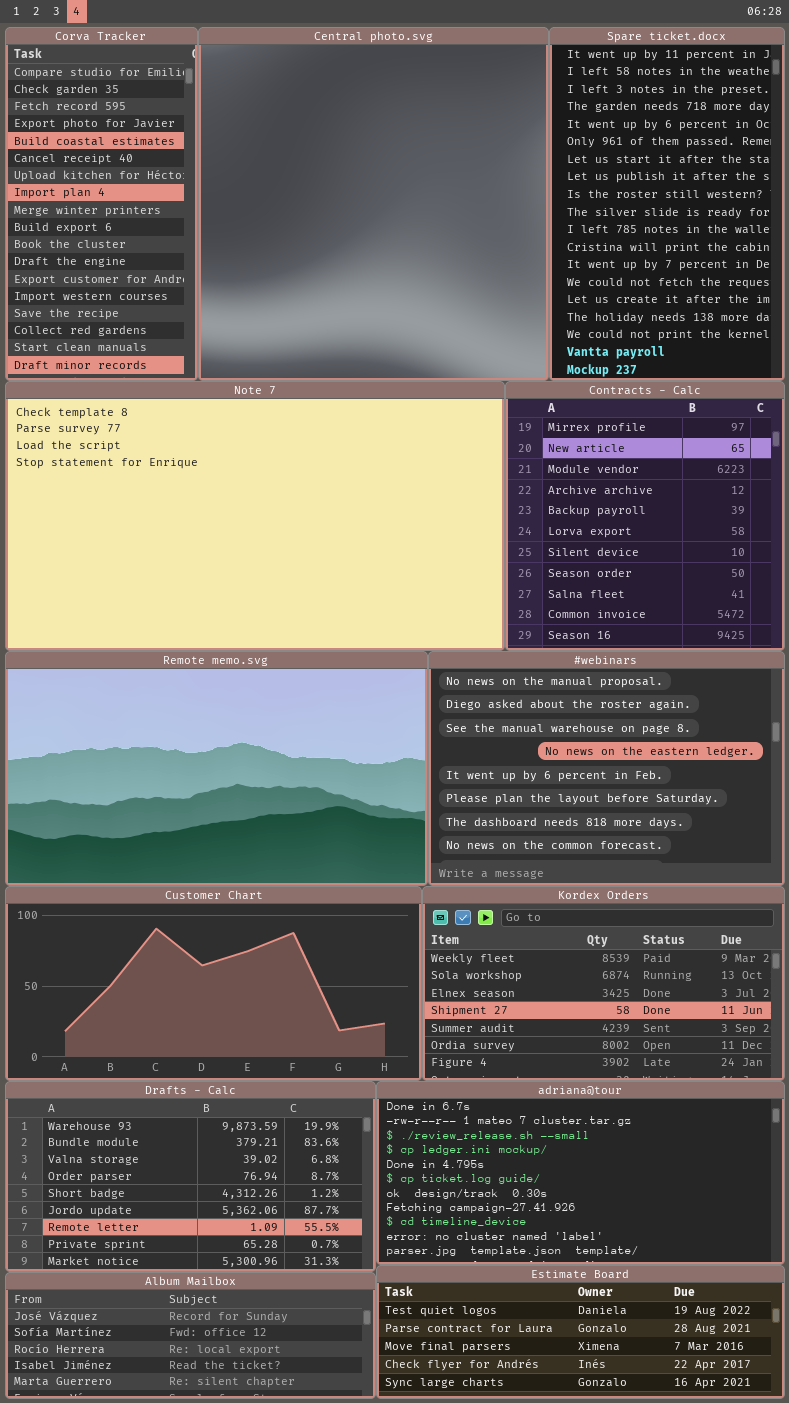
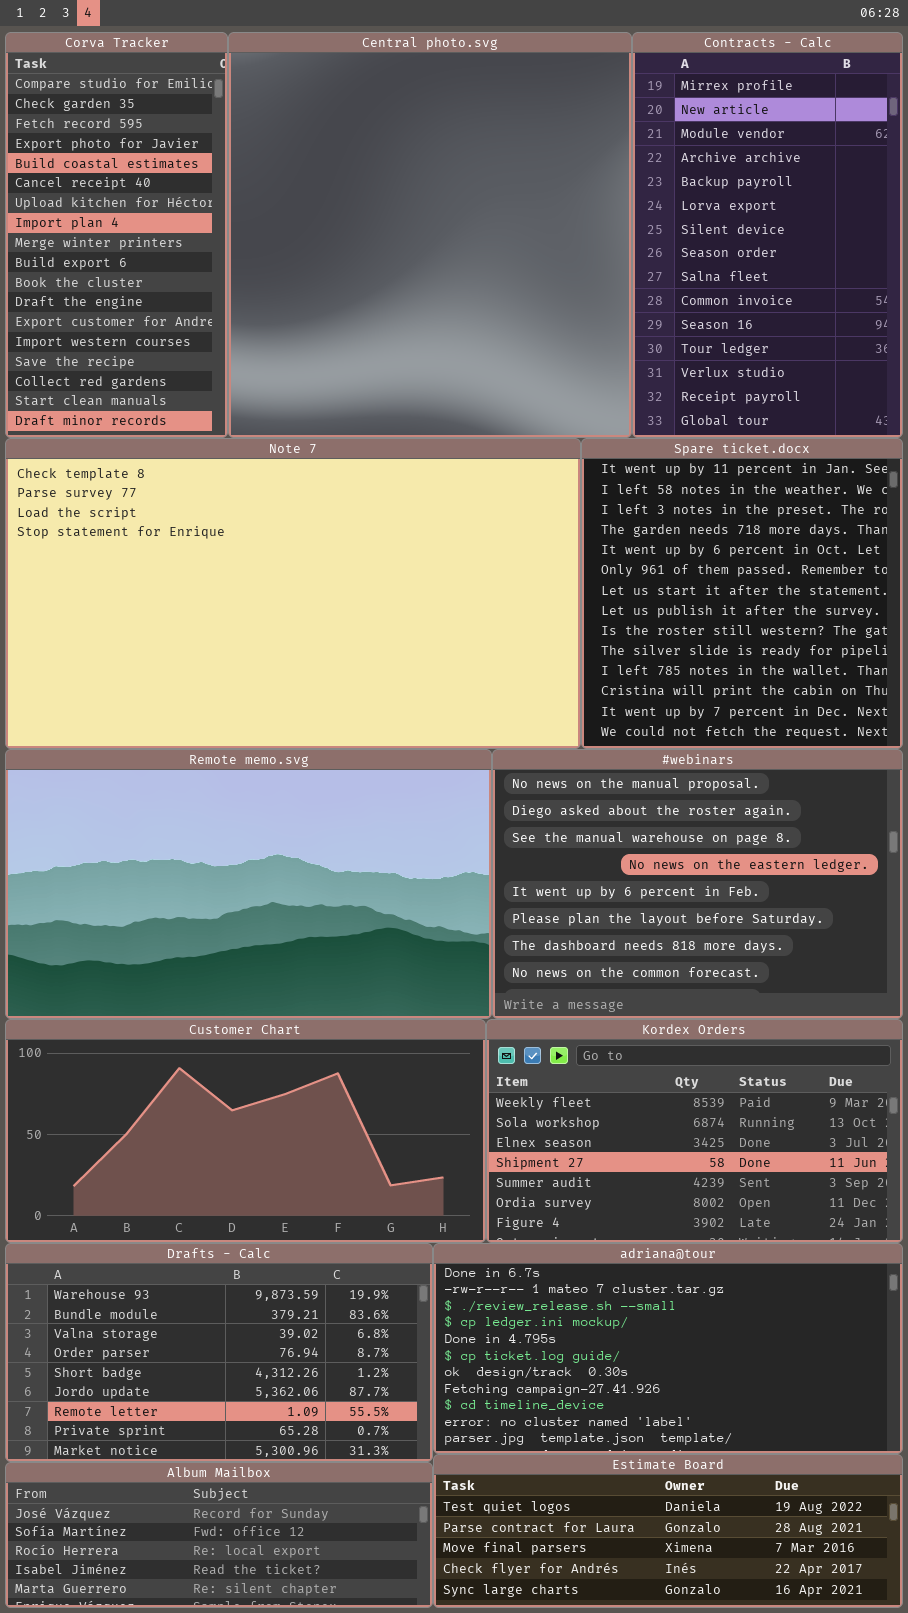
Spare ticket.docx: [549,27,785,381] -> [581,438,903,749], moved, resized
Contracts - Calc: [505,381,785,651] -> [632,32,903,438], moved, resized

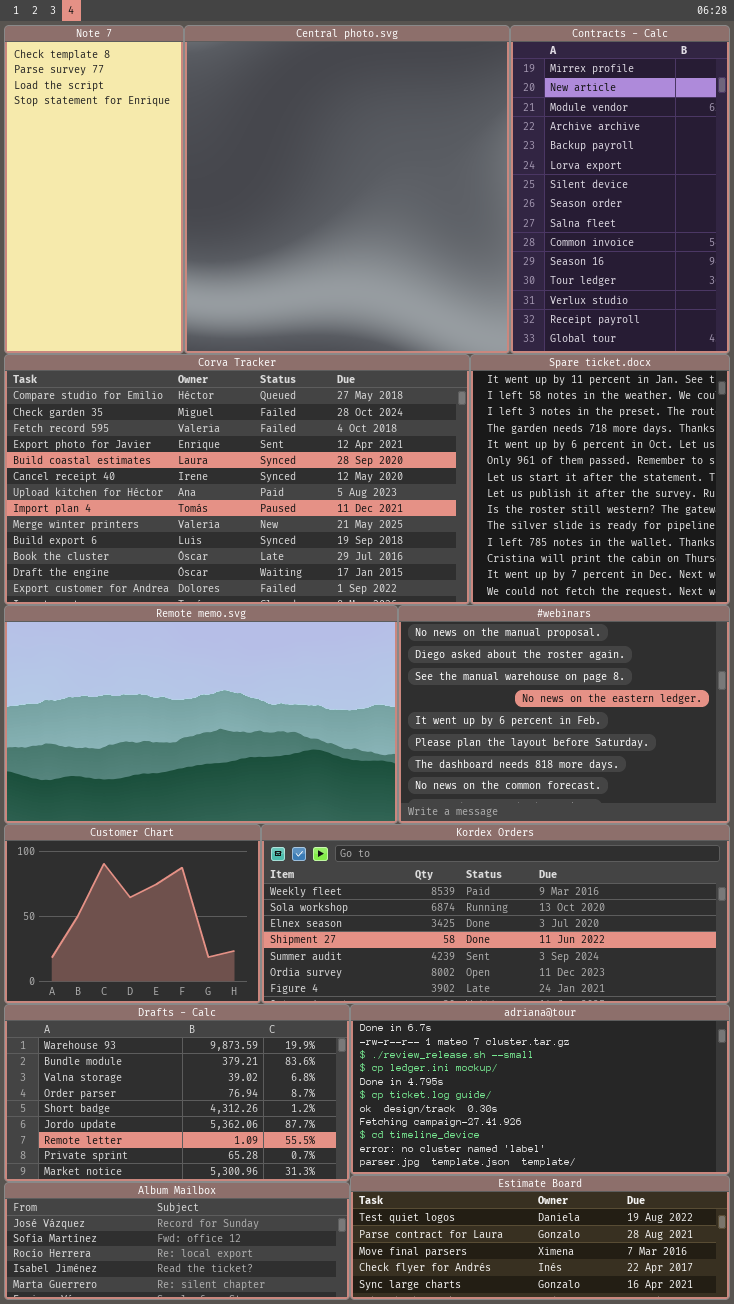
Corva Tracker: [5,32,228,438] -> [4,354,470,605], moved, resized
Note 7: [5,438,581,749] -> [4,25,184,354], moved, resized
Customer Chart: [5,1019,486,1243] -> [4,824,261,1004], resized
Kordex Orders: [486,1019,903,1243] -> [261,824,730,1004], resized

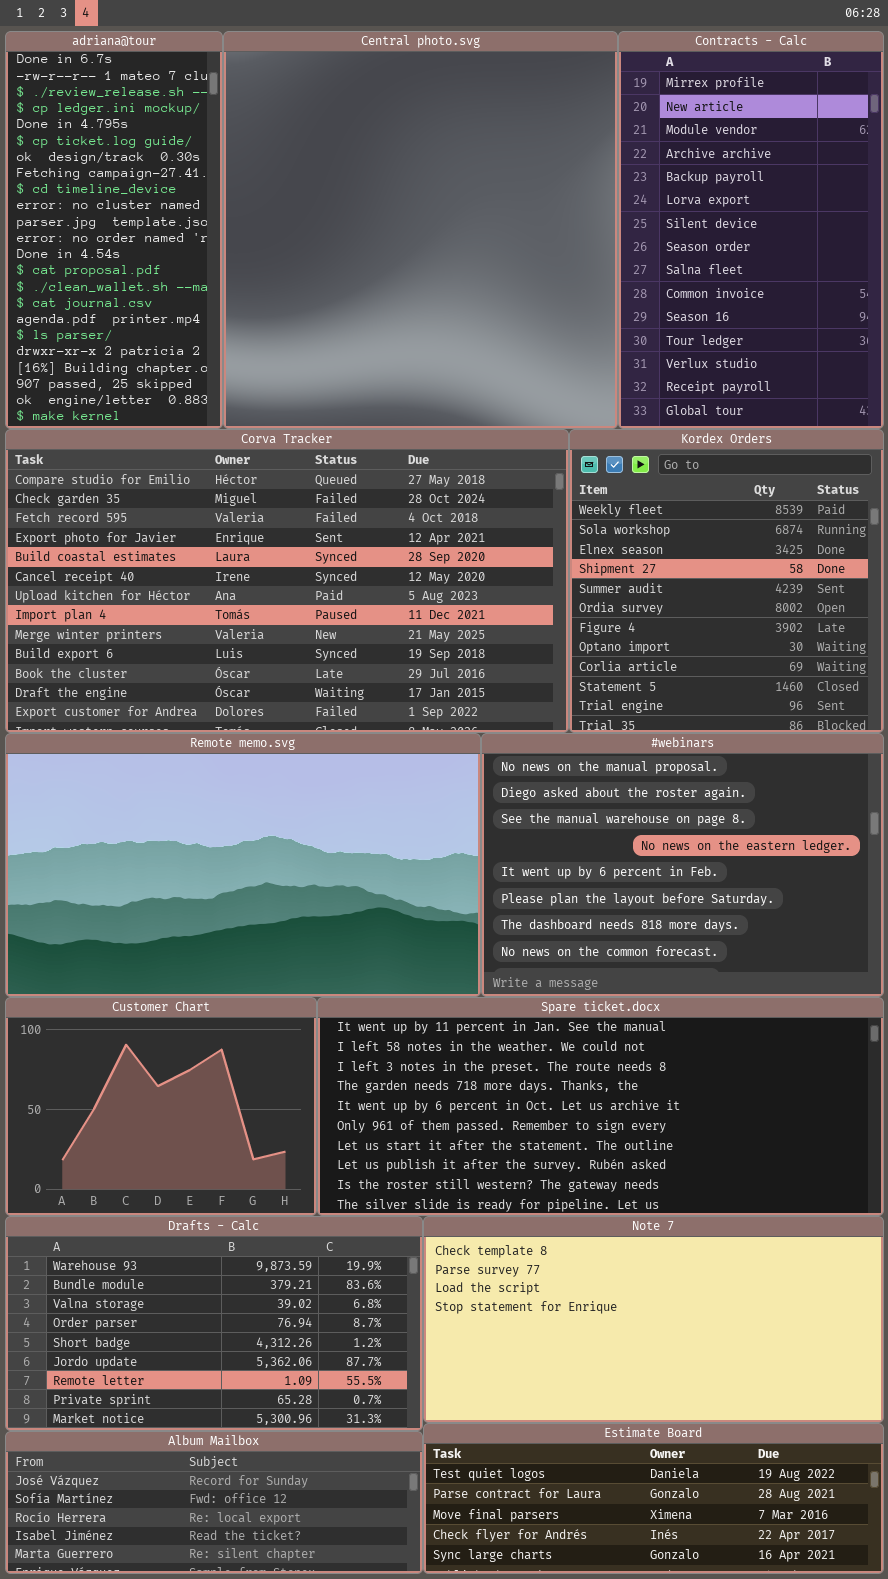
Note 7: [4,25,184,354] -> [423,1216,884,1423], moved, resized
Spare ticket.docx: [470,354,730,605] -> [317,997,884,1216], moved, resized
Kordex Orders: [261,824,730,1004] -> [569,429,884,733], moved, resized
adriana@tour: [350,1004,730,1175] -> [5,31,223,429], moved, resized

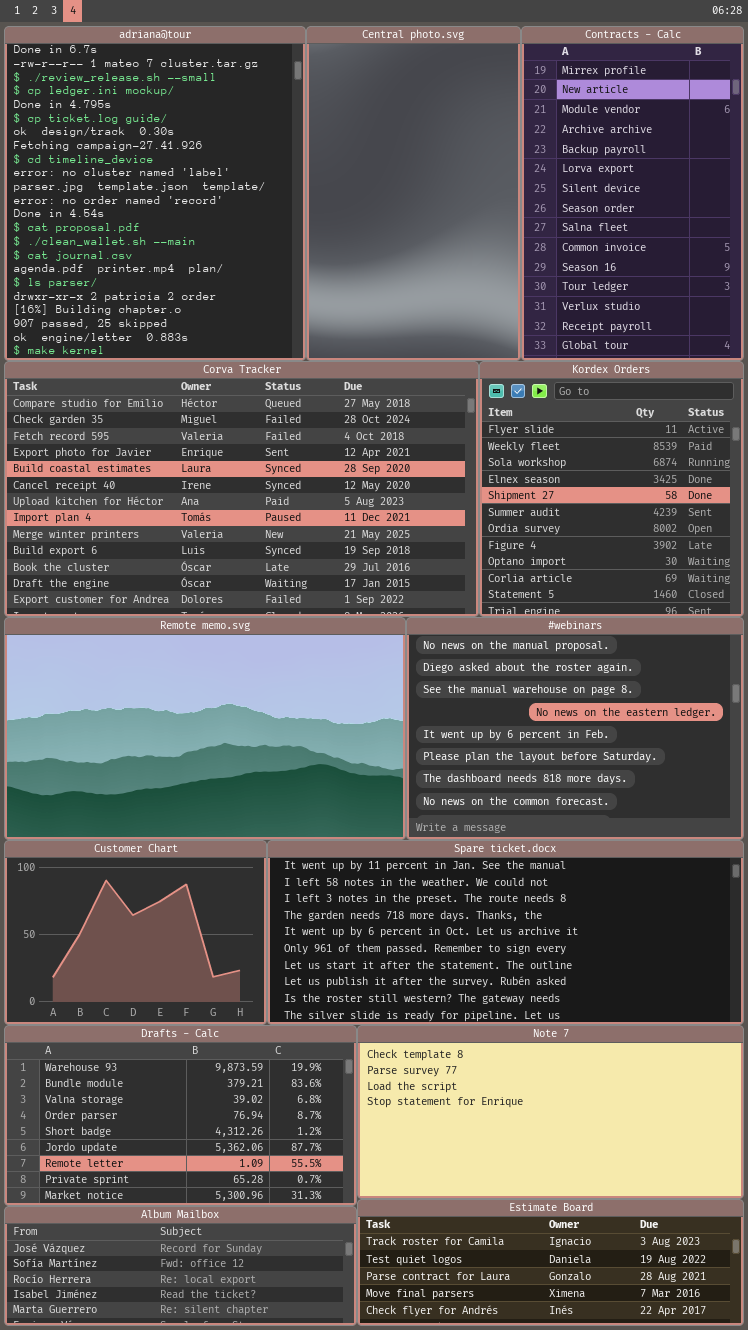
adriana@tour: [5,31,223,429] -> [4,26,306,361], resized
Central photo.svg: [223,31,618,429] -> [306,26,521,361], resized
Kordex Orders: [569,429,884,733] -> [479,361,744,617], scrolled up 1 row
Estimate Board: [423,1423,884,1574] -> [357,1199,744,1326], scrolled up 1 row

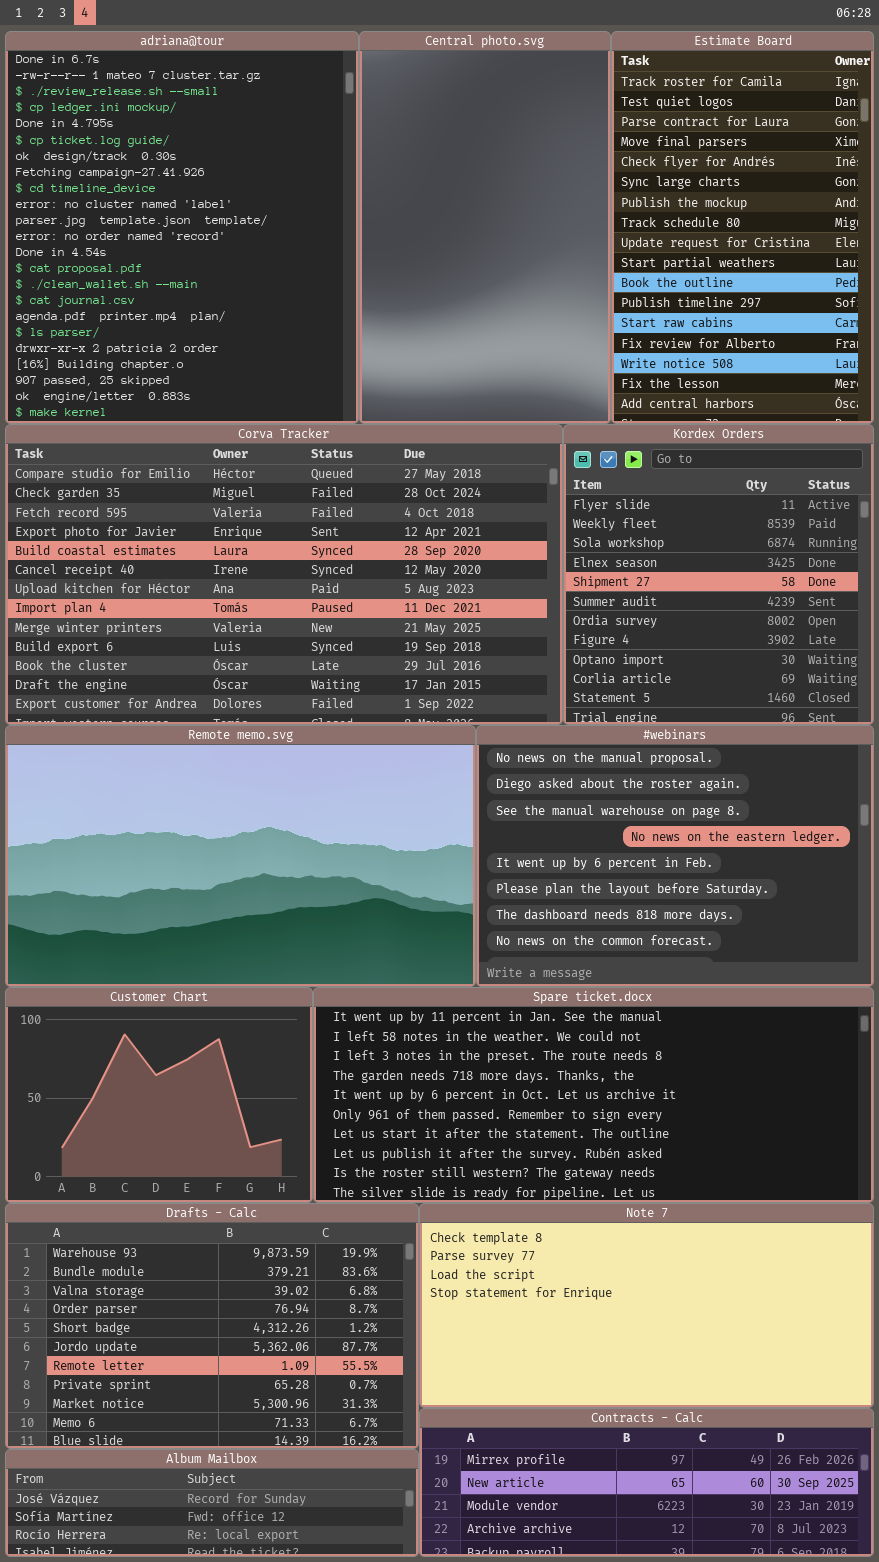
Contracts - Calc: [521,26,744,361] -> [419,1408,874,1557], moved, resized
Drafts - Calc: [4,1025,357,1206] -> [5,1203,419,1449], resized
Estimate Board: [357,1199,744,1326] -> [611,31,874,424], moved, resized
Album Mailbox: [4,1206,357,1326] -> [5,1449,419,1557], resized

